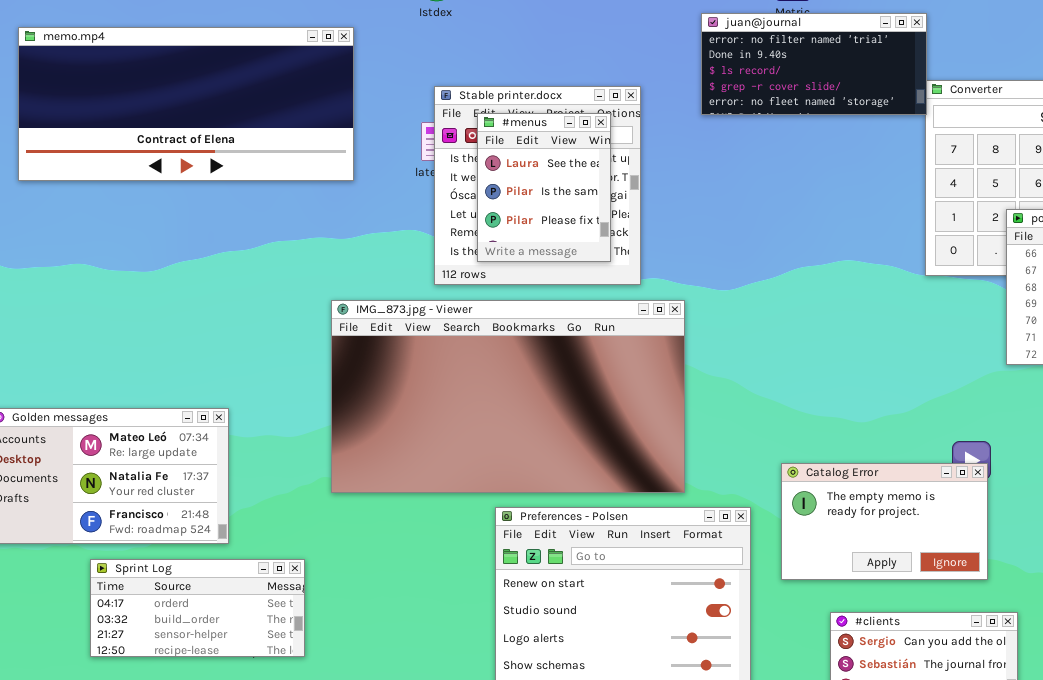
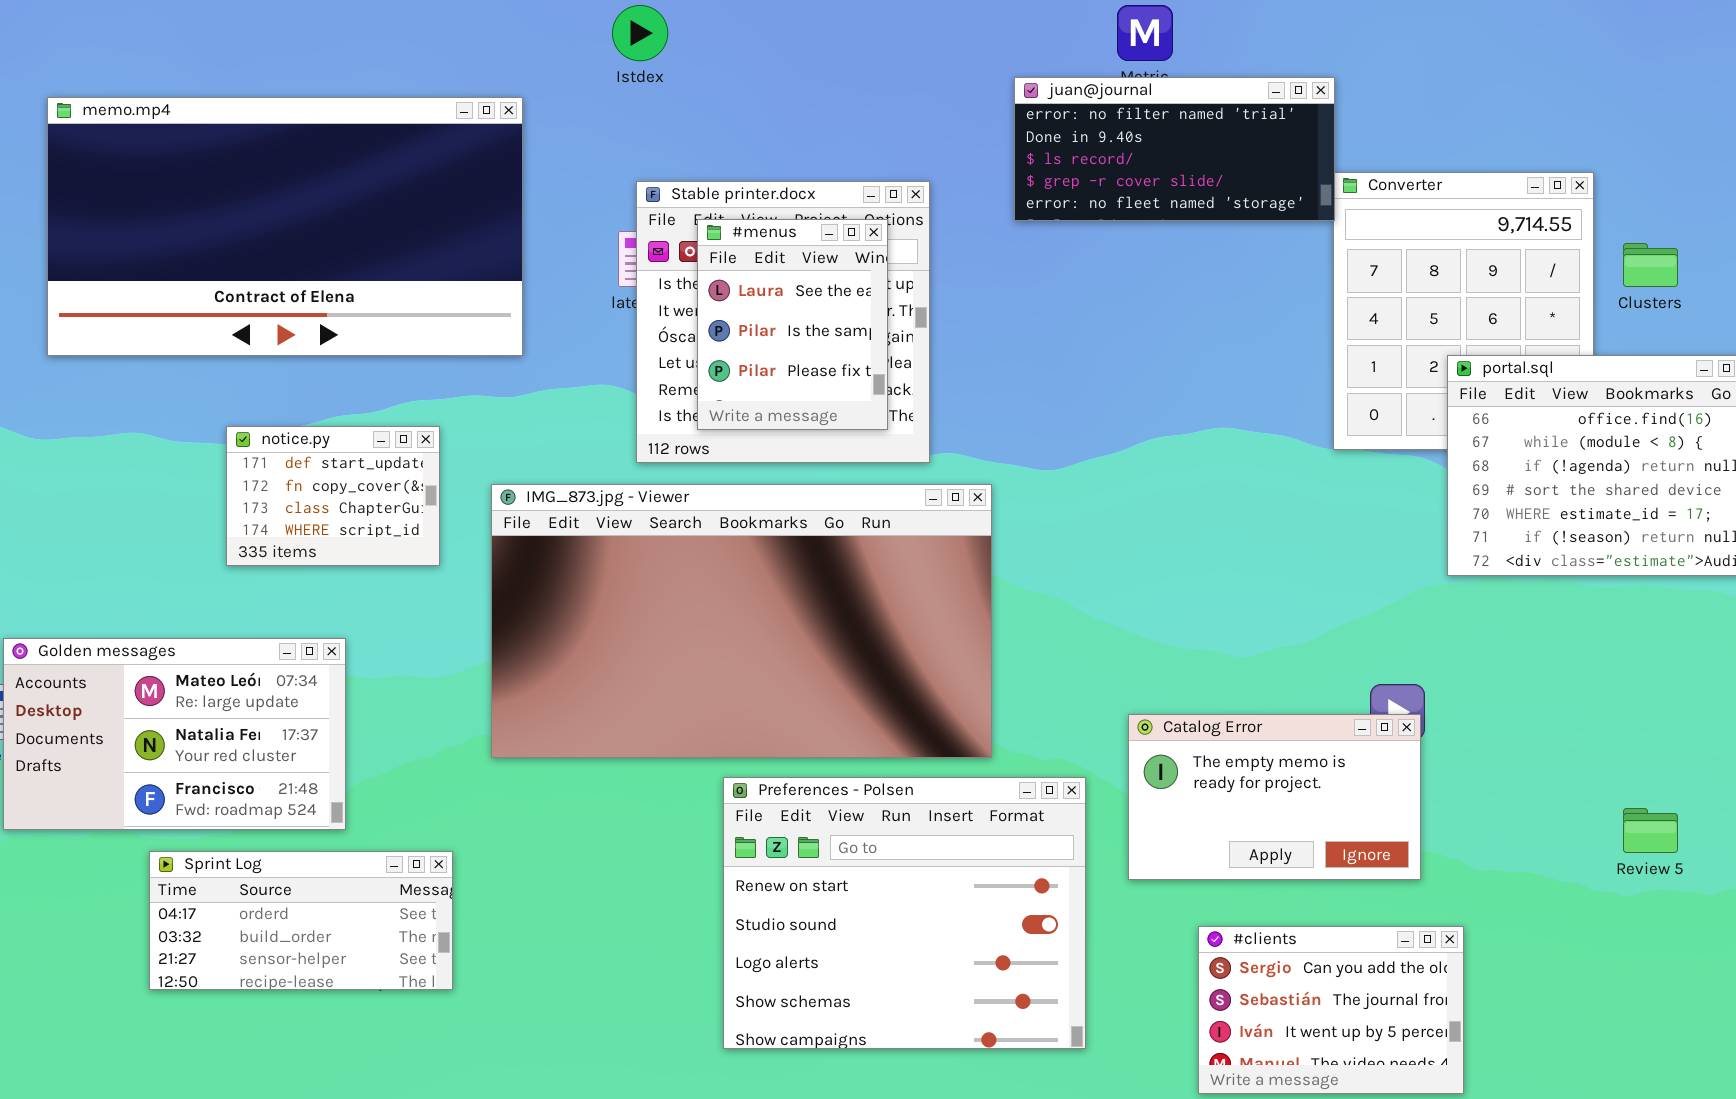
memo.mp4: [18,27,354,181] -> [47,97,523,356], resized
notice.py: none -> [226,426,440,566], opened

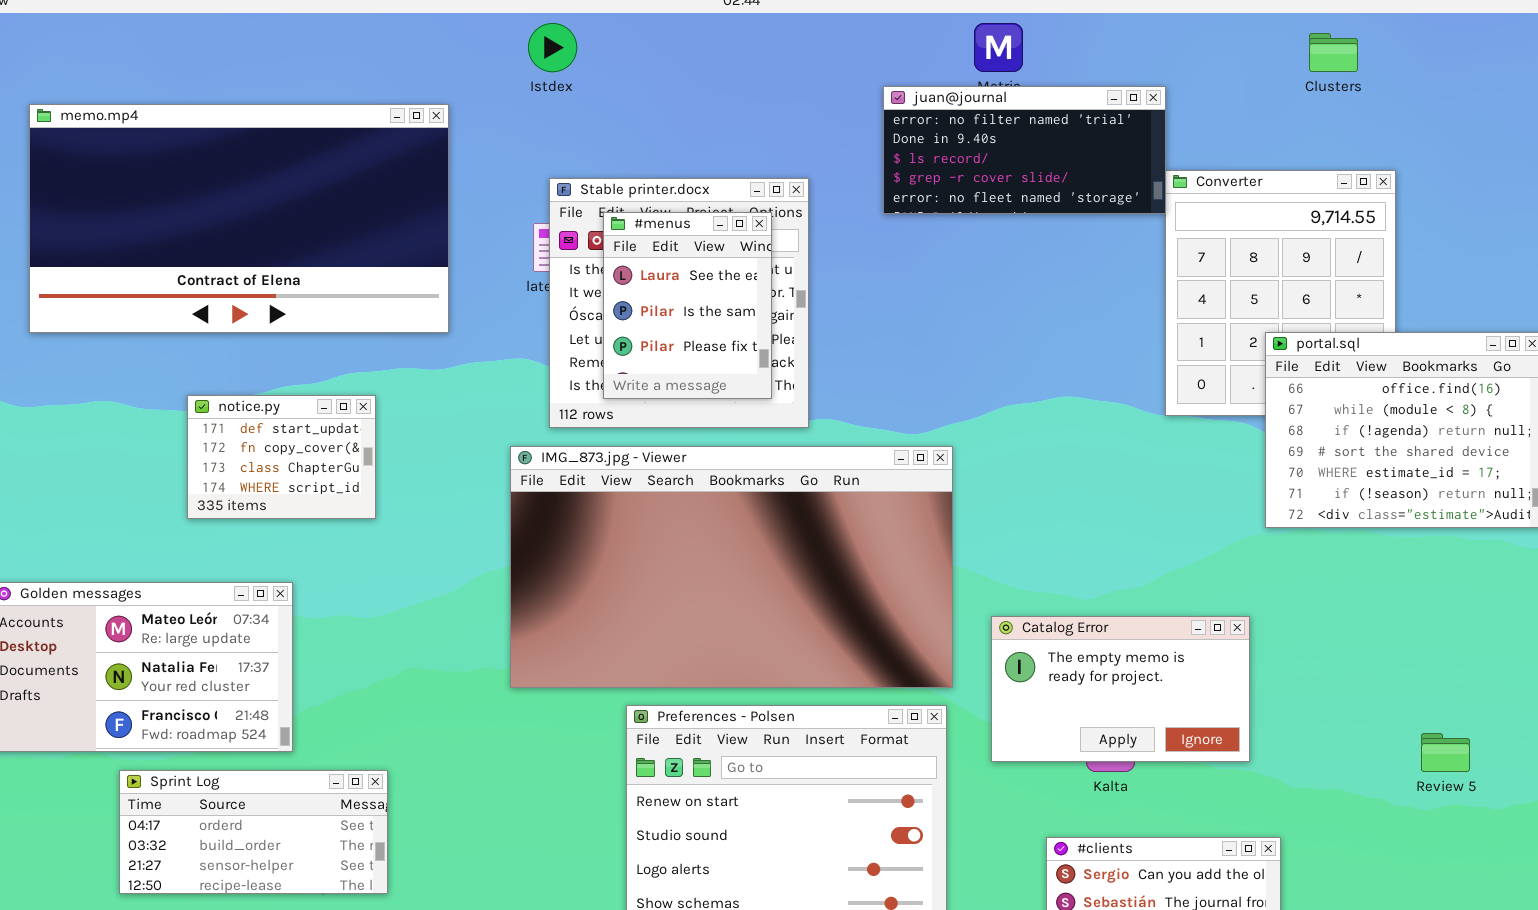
Clusters: [1623,243,1678,287] -> [1309,33,1358,72], moved
IMG_873.jpg - Viewer: [491,484,992,758] -> [510,446,953,688], moved
Catalog Error: [1128,714,1421,880] -> [991,616,1250,762], moved

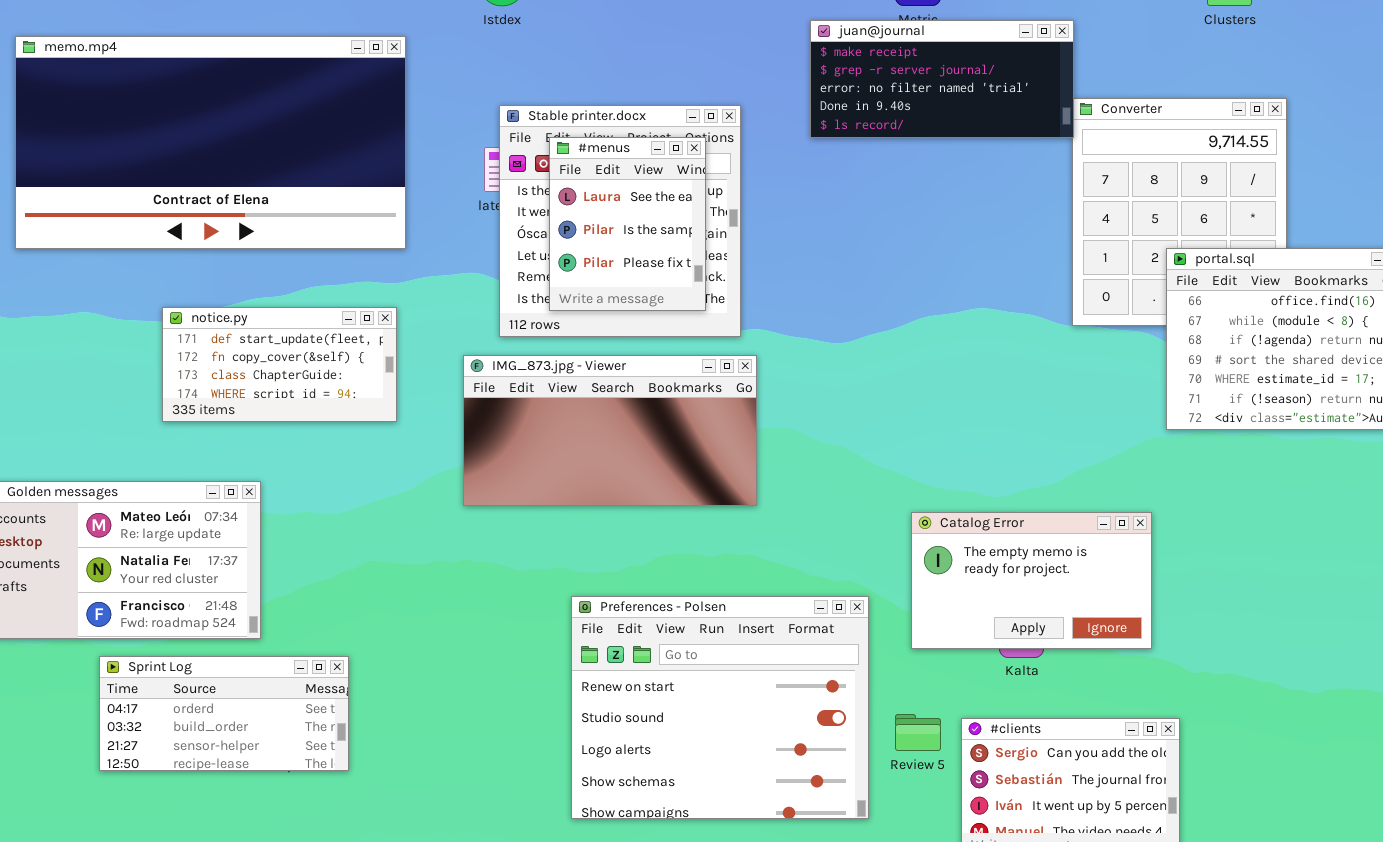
juan@journal: [883,86,1166,214] -> [810,20,1074,138], scrolled up 2 rows
notice.py: [187,395,376,519] -> [162,307,397,422], resized
IMG_873.jpg - Viewer: [510,446,953,688] -> [463,355,757,506], resized
Review 5: [1421,733,1470,772] -> [895,714,941,751], moved

